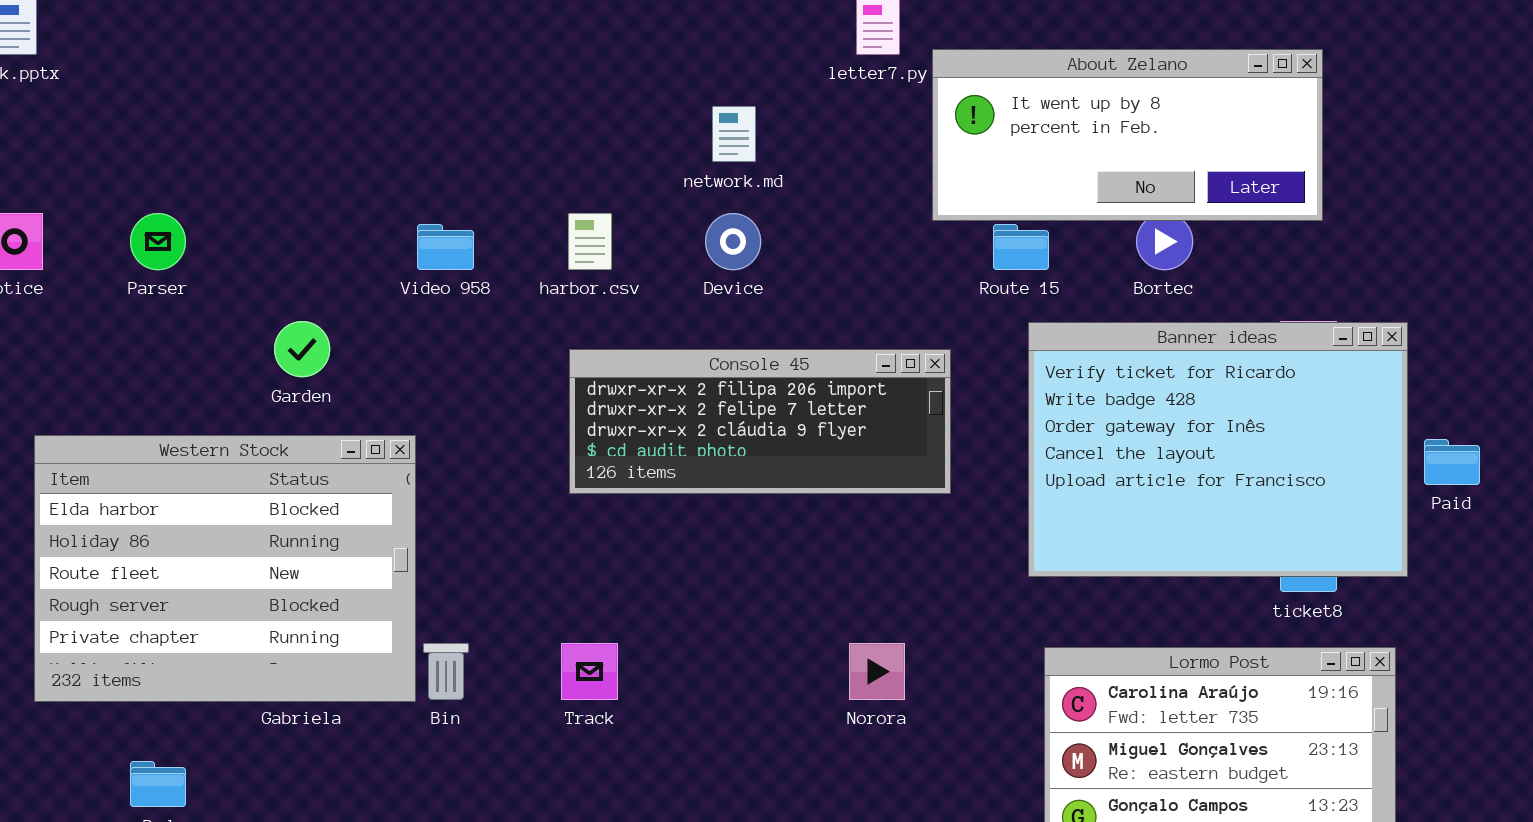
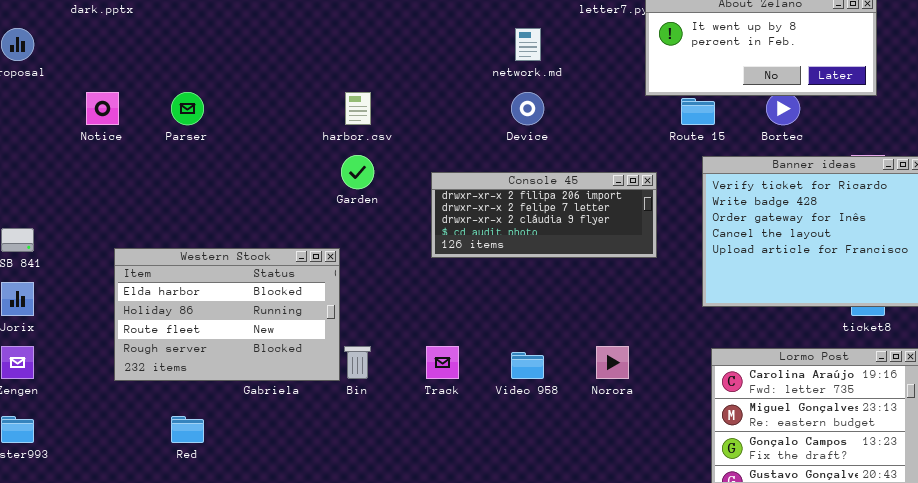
harbor.csv: [568,213,612,270] -> [345,92,371,125], moved
Video 958: [417,224,474,270] -> [511,352,544,379], moved
Garden: [274,321,330,377] -> [341,155,374,189], moved
Western Stock: [34,435,416,702] -> [114,248,340,381], resized

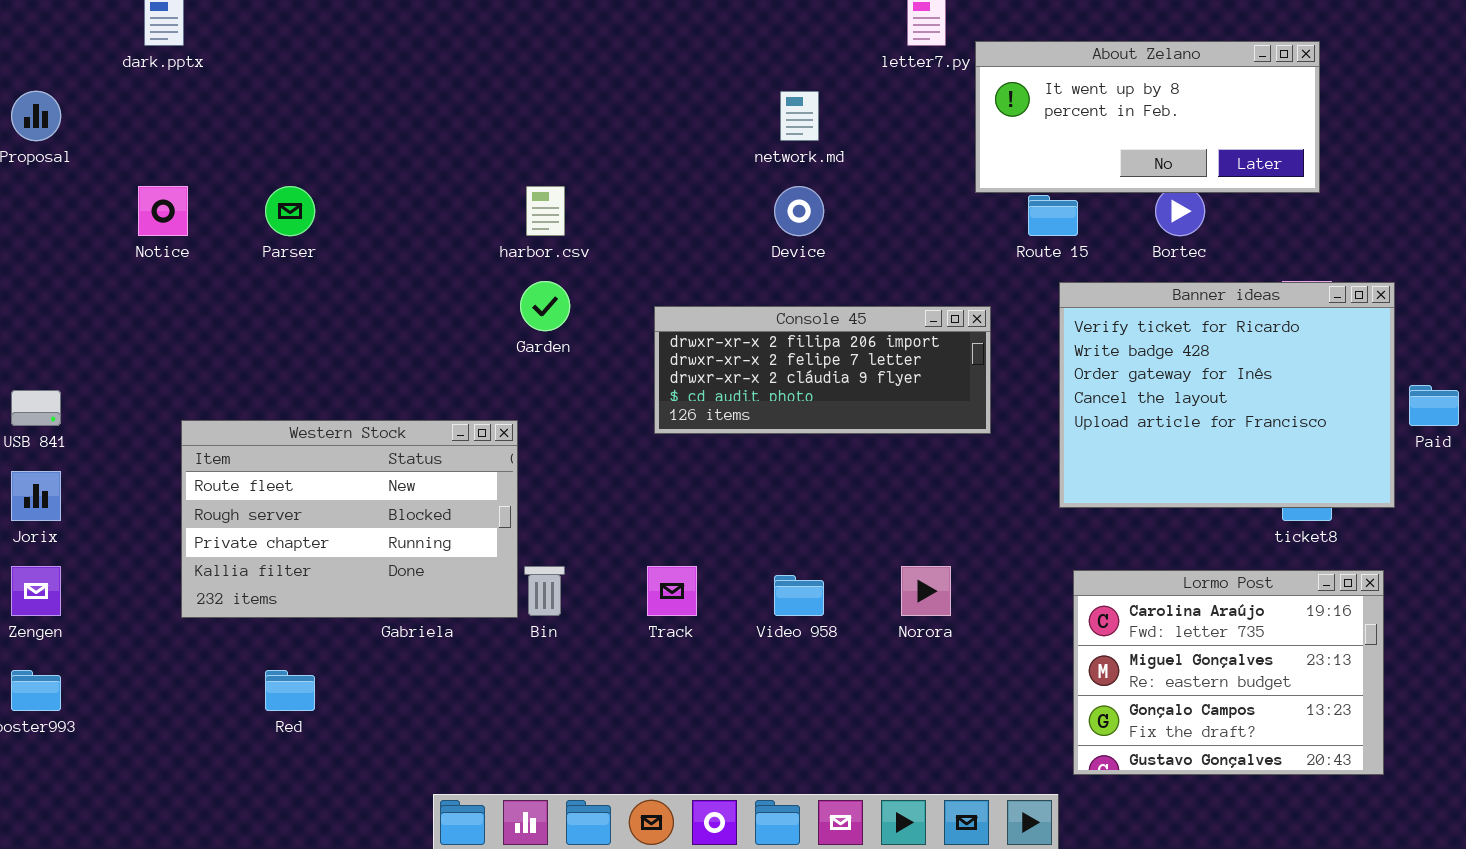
Western Stock: [114,248,340,381] -> [181,420,518,618], scrolled down 2 rows

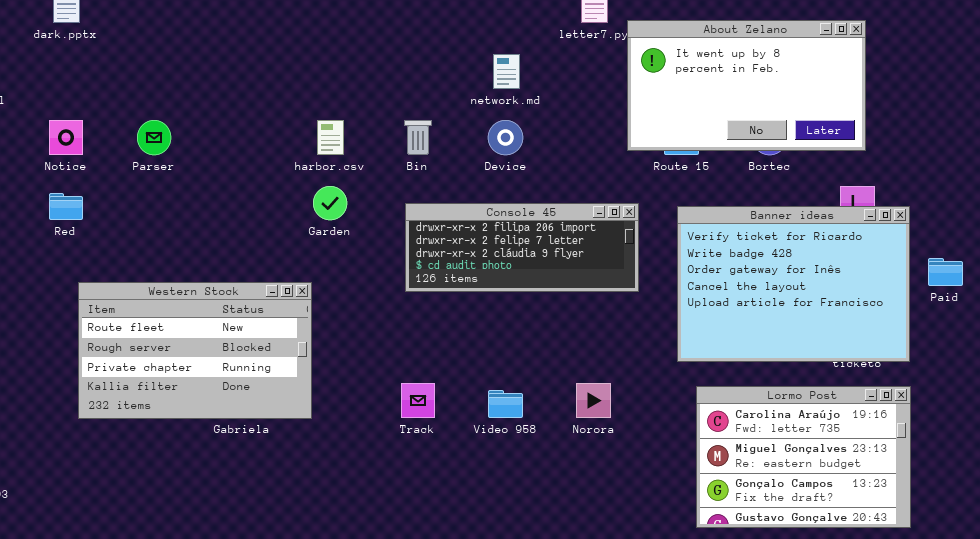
About Zelano: [975,41,1320,193] -> [627,20,866,151], resized
Banner ideas: [1059,282,1395,508] -> [677,206,910,362], moved
Bin: [524,566,565,616] -> [404,120,432,155], moved
Red: [265,670,315,711] -> [49,193,83,220], moved

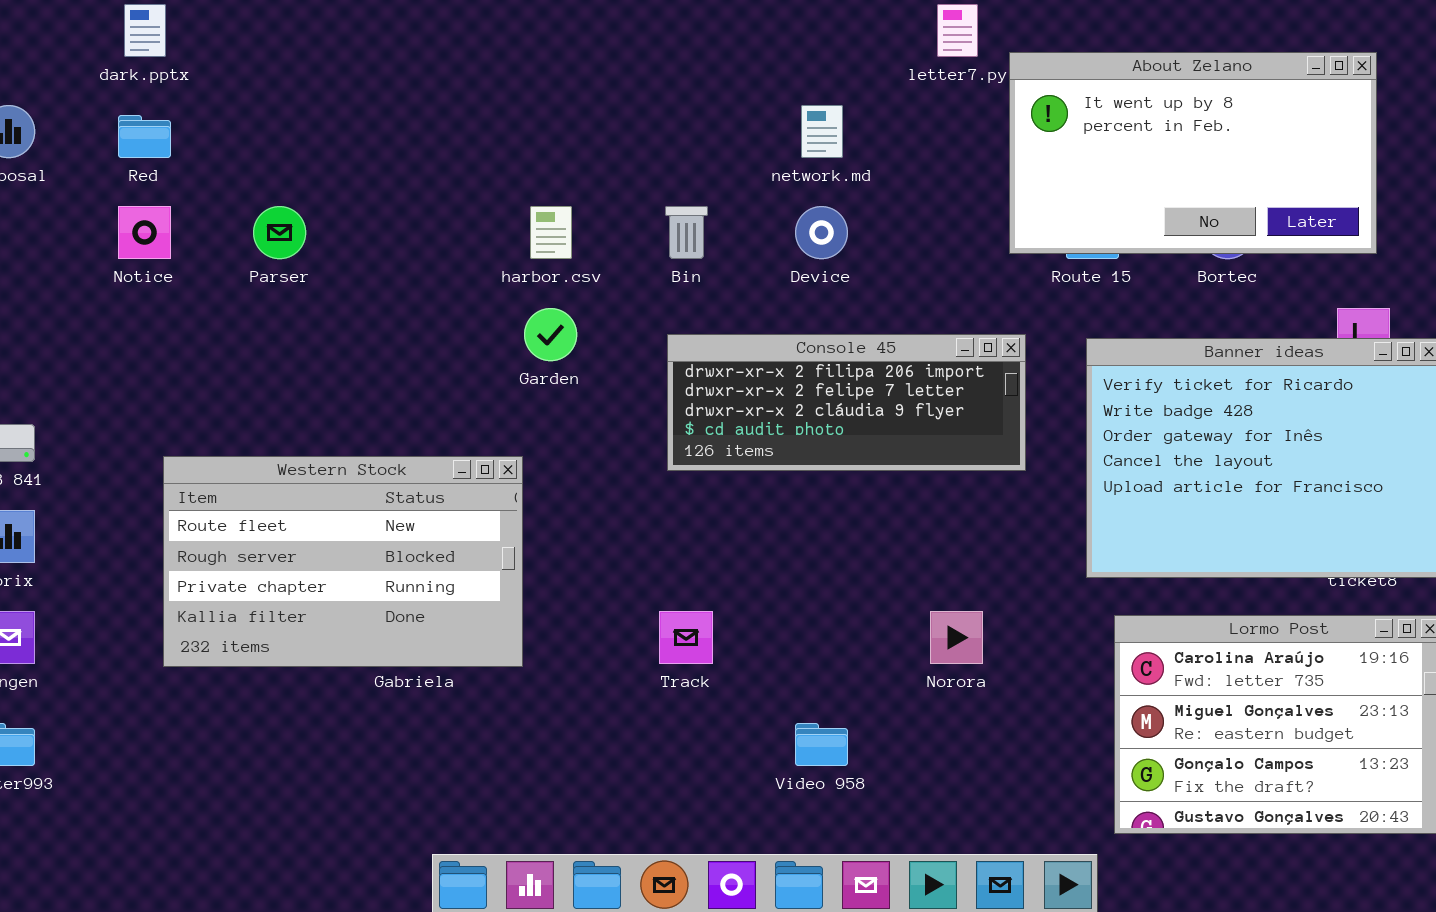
Red: [49,193,83,220] -> [118,115,171,158], moved
Video 958: [488,390,523,418] -> [795,723,848,766], moved

